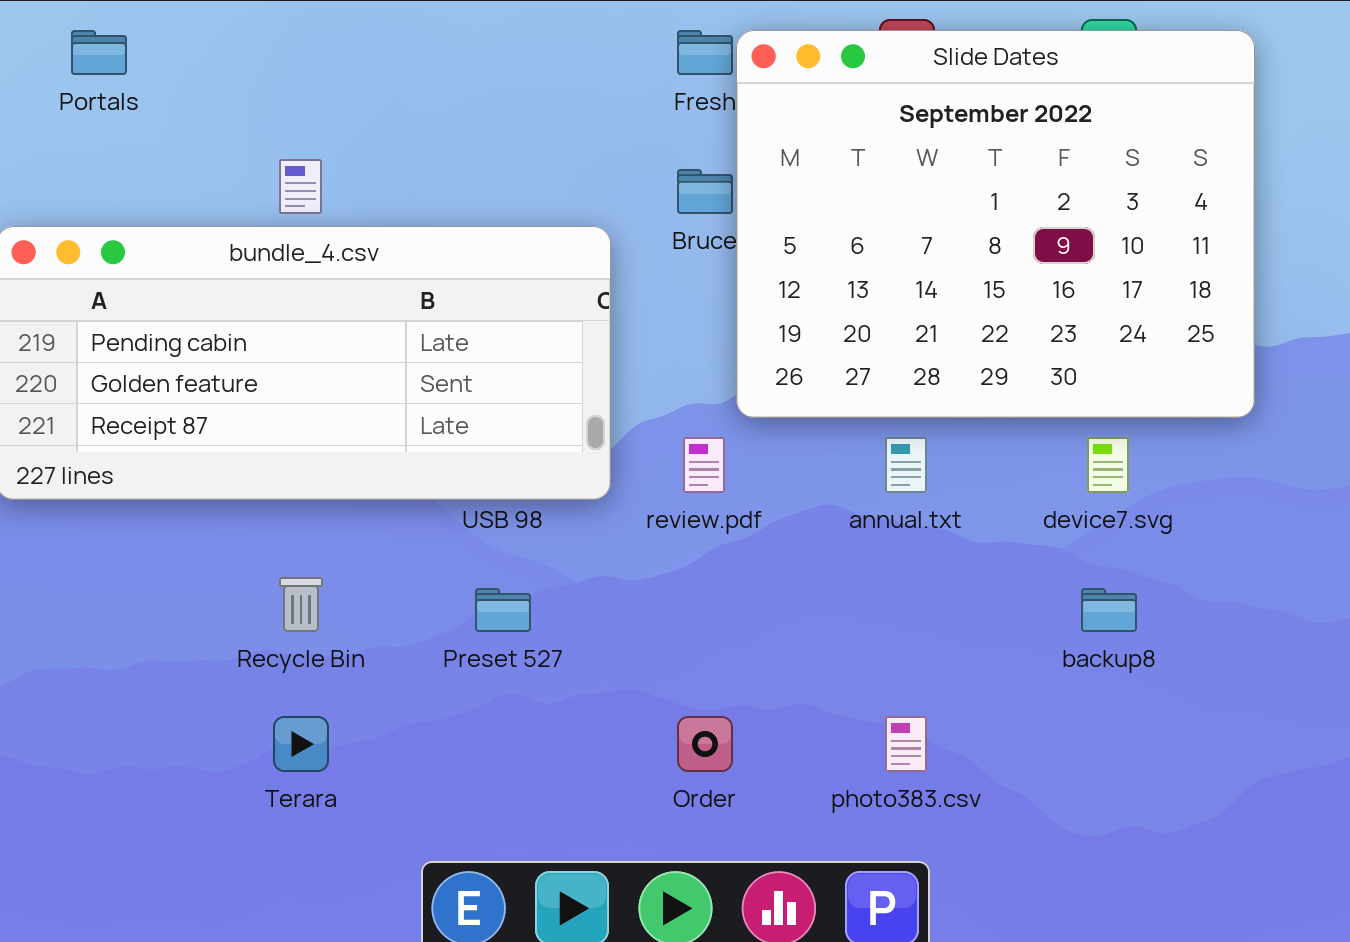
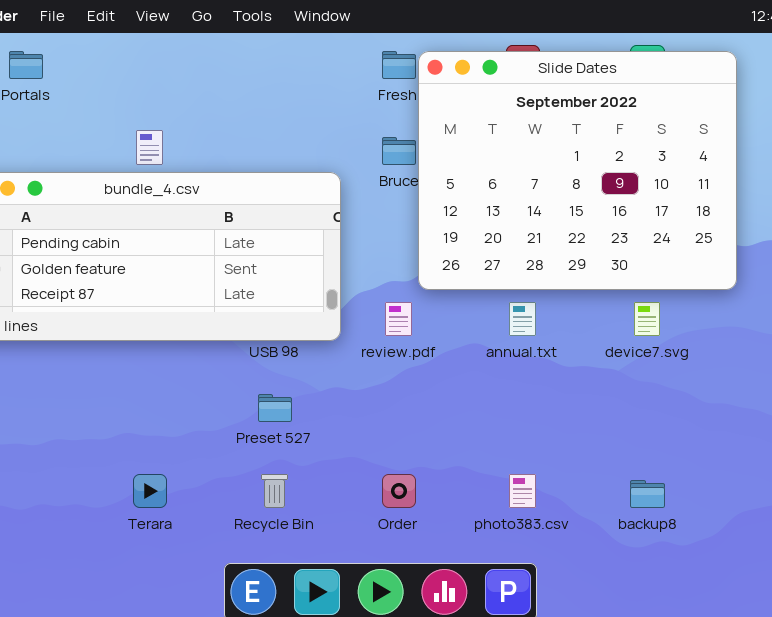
Recycle Bin: [279,577,323,632] -> [261,474,288,508], moved
backup8: [1081,588,1137,632] -> [630,480,665,508], moved

